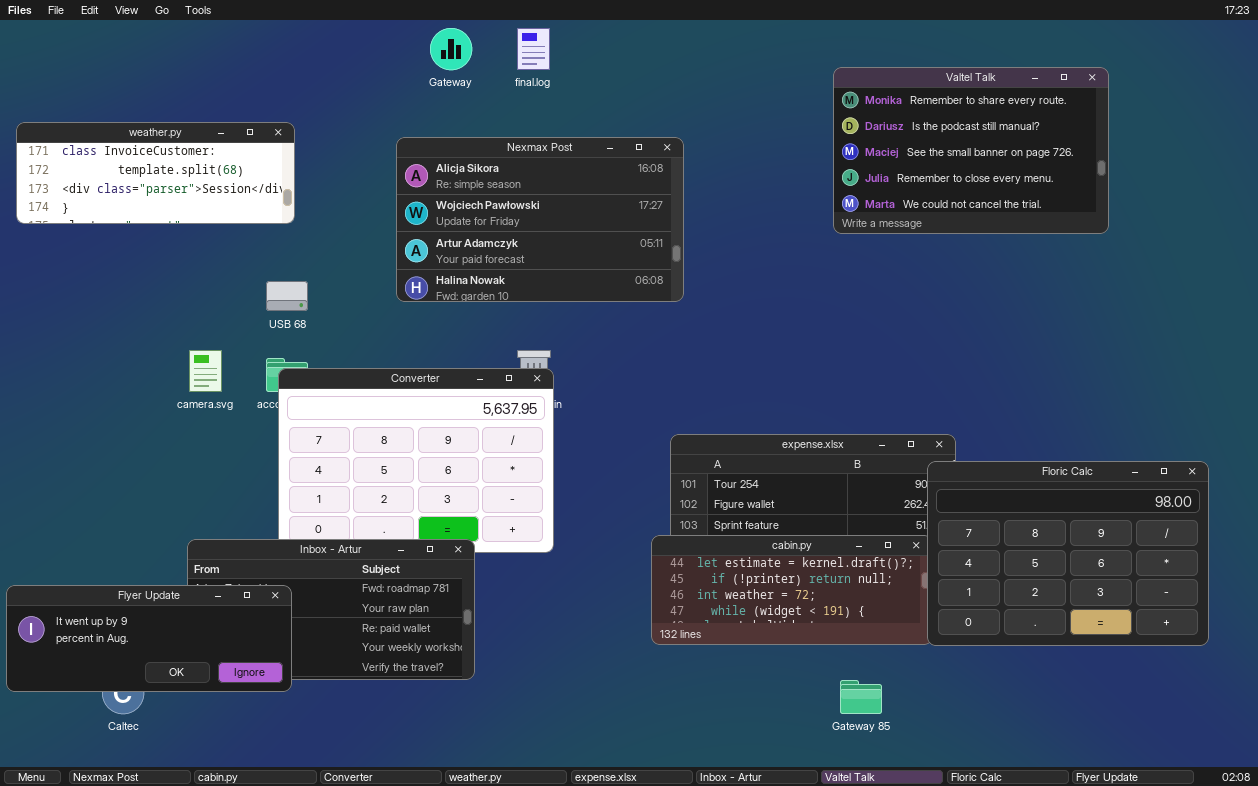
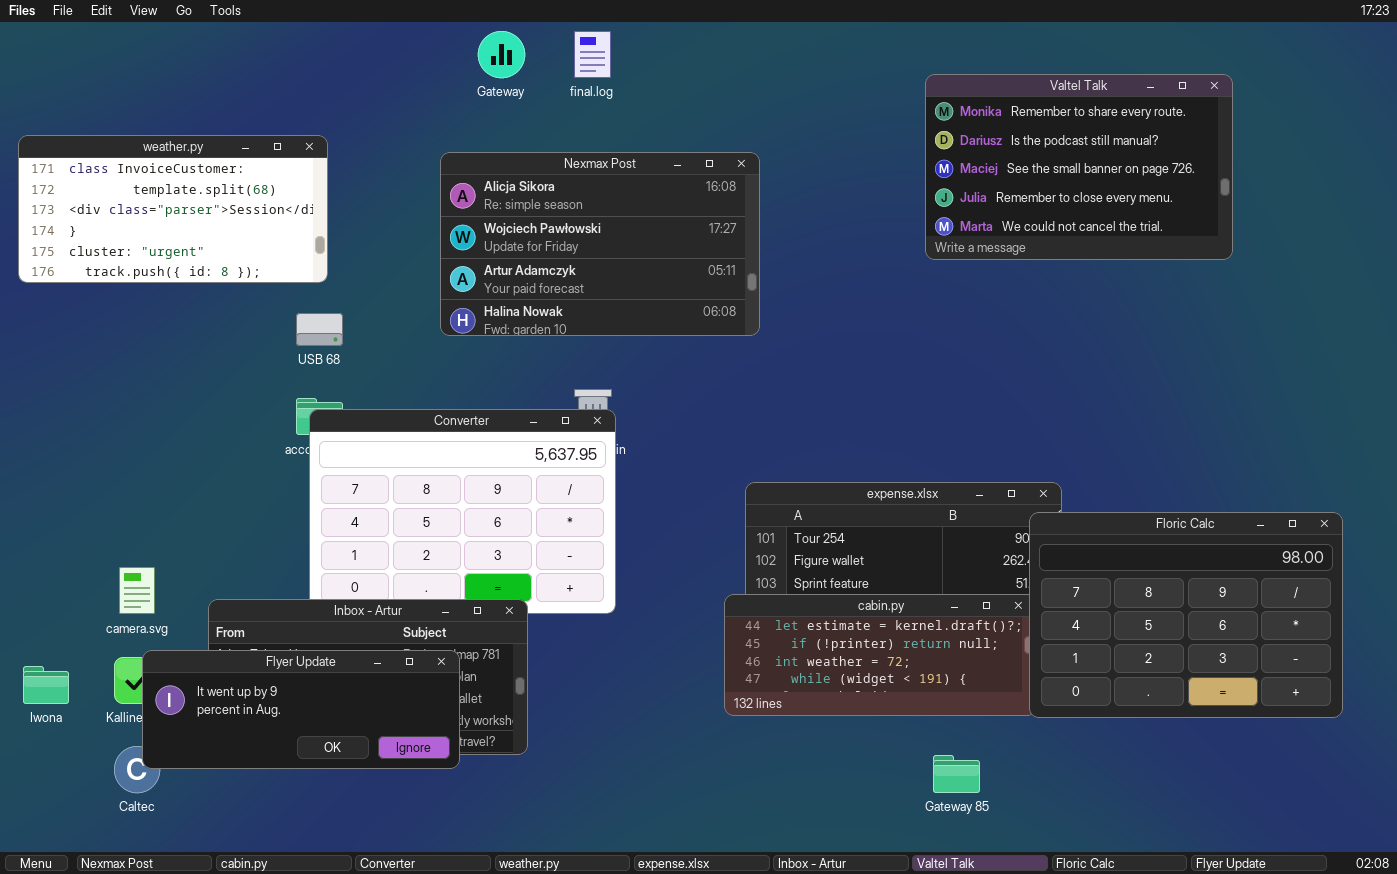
weather.py: [16,122,295,224] -> [18,135,328,283], resized
camera.svg: [189,350,222,392] -> [119,567,155,614], moved
Flyer Update: [6,585,292,692] -> [142,650,460,769], moved

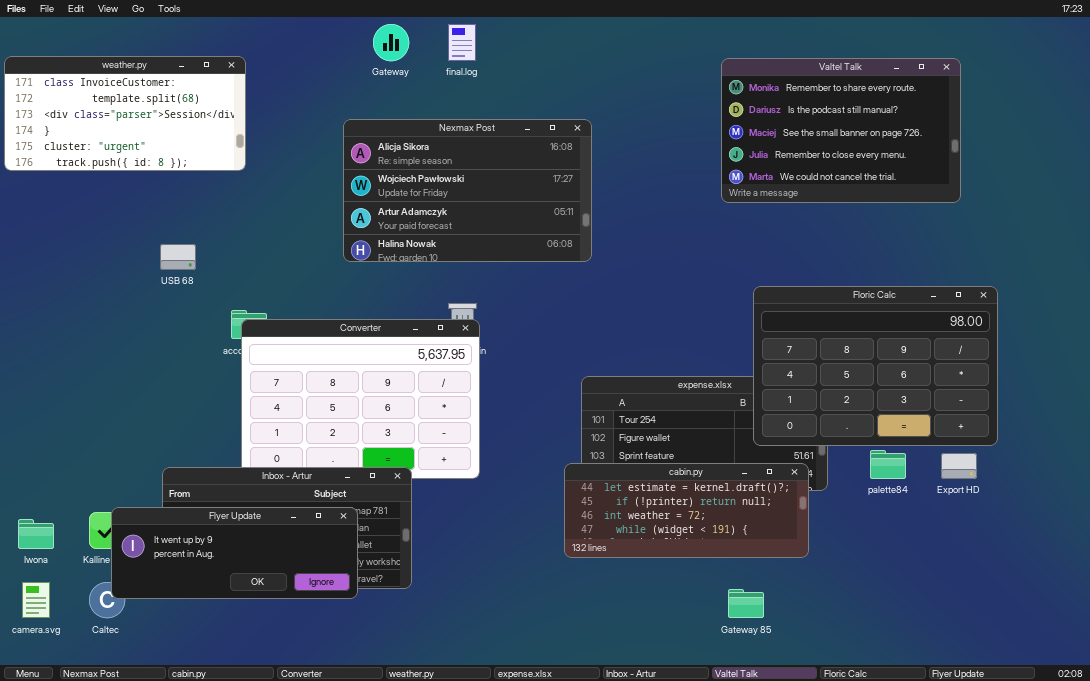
weather.py: [18,135,328,283] -> [4,56,246,171], moved
USB 68: [296,313,343,346] -> [160,244,196,270], moved
Floric Calc: [1029,512,1343,718] -> [753,286,998,446], moved
camera.svg: [119,567,155,614] -> [22,582,50,618], moved

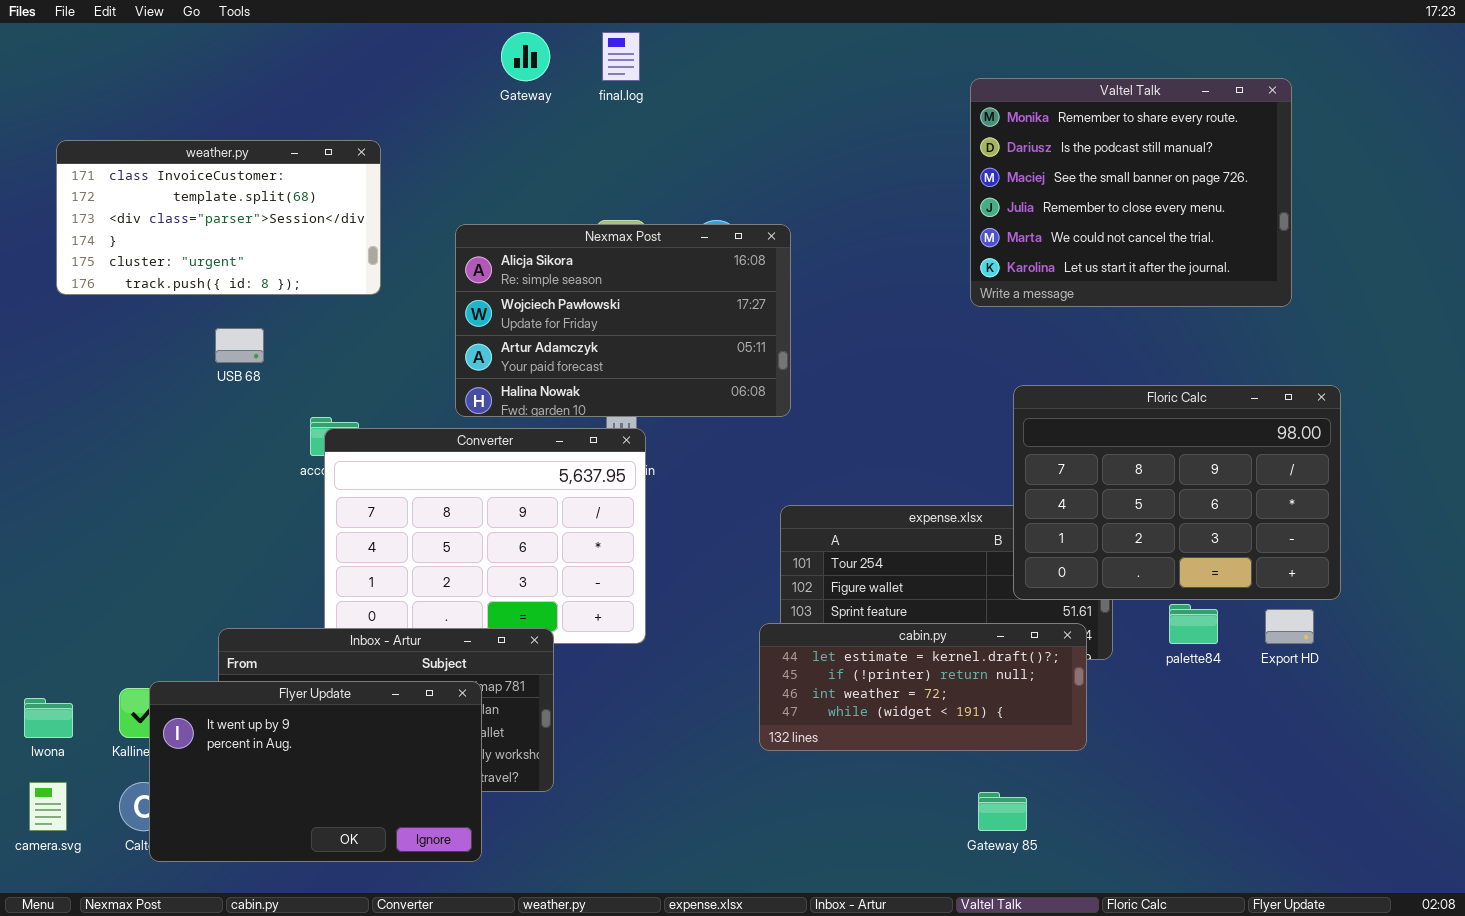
weather.py: [4,56,246,171] -> [56,140,381,295], moved
Valtel Talk: [721,58,961,203] -> [970,78,1292,307], resized
Nexmax Post: [343,119,592,262] -> [455,224,791,417], moved
Flyer Update: [111,507,358,599] -> [149,681,482,862], resized

